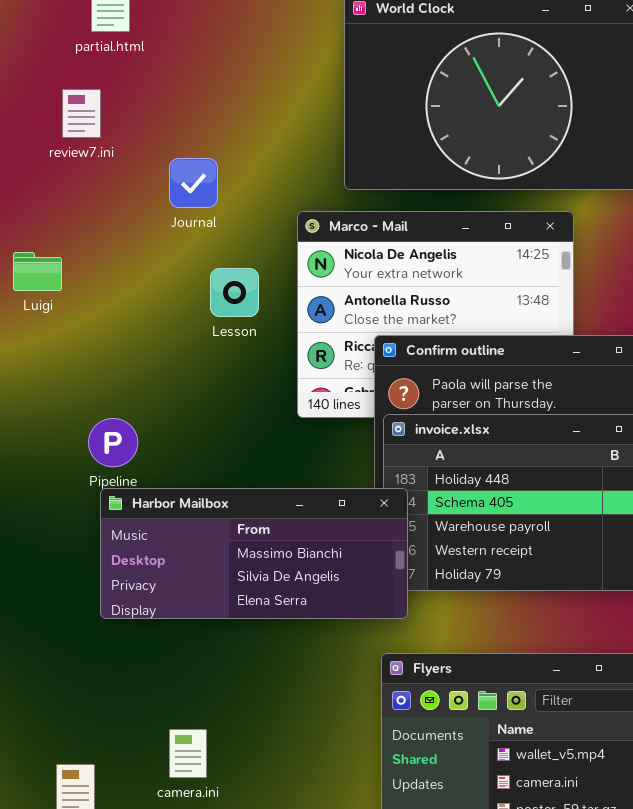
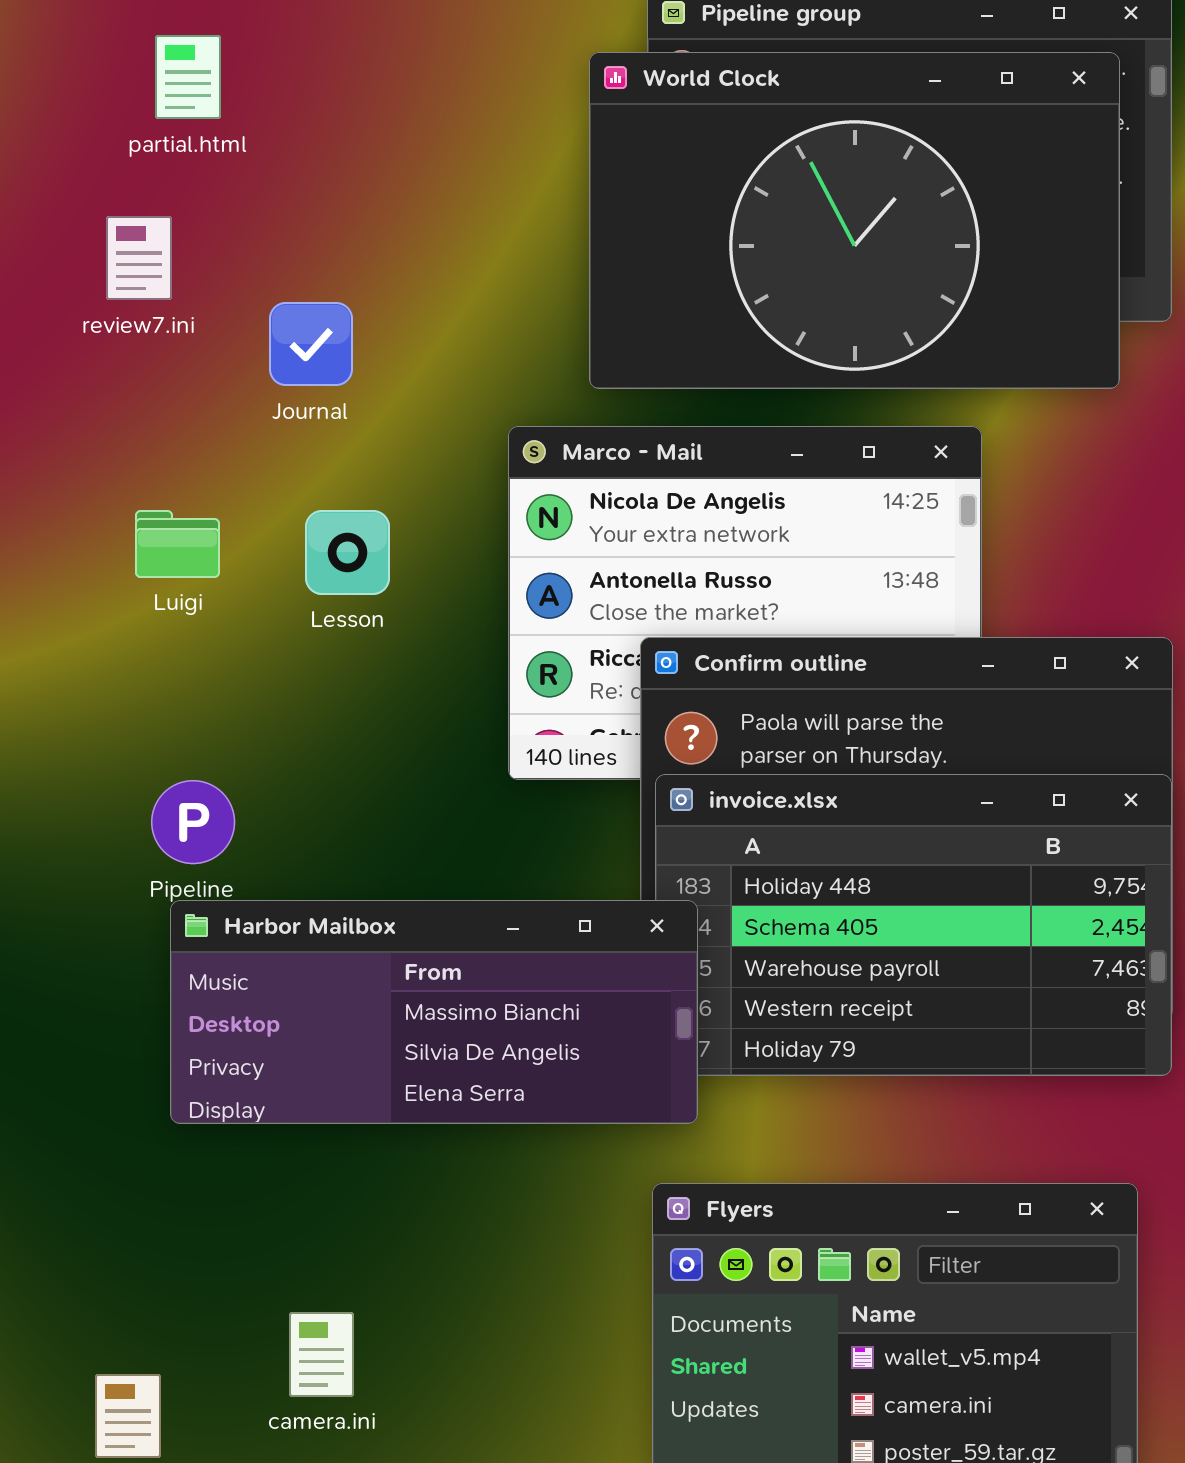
Journal: [169,158,218,208] -> [269,302,353,386], moved
Luigi: [13,252,62,291] -> [135,510,220,578], moved
Lesson: [210,268,259,317] -> [305,510,390,595], moved

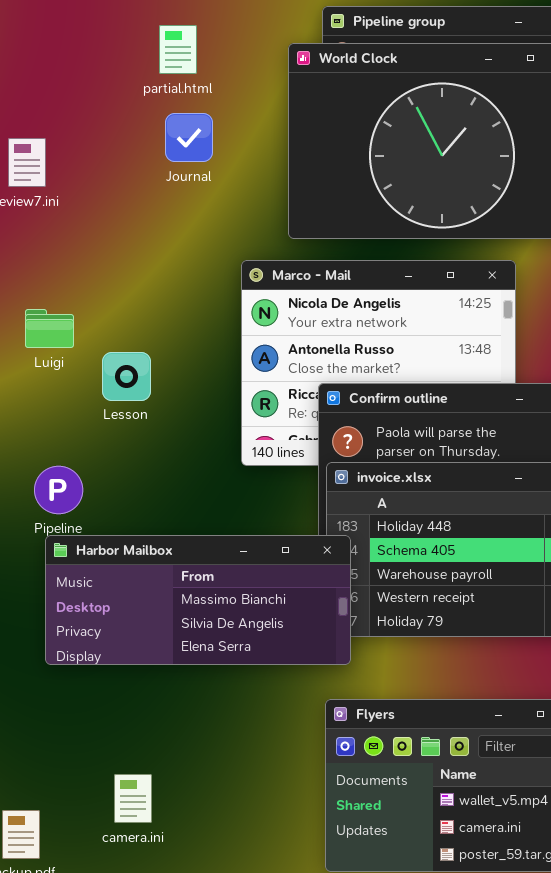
partial.html: [155,35,221,119] -> [159,25,197,74], moved
Journal: [269,302,353,386] -> [165,113,213,162], moved
Lesson: [305,510,390,595] -> [102,352,151,401], moved

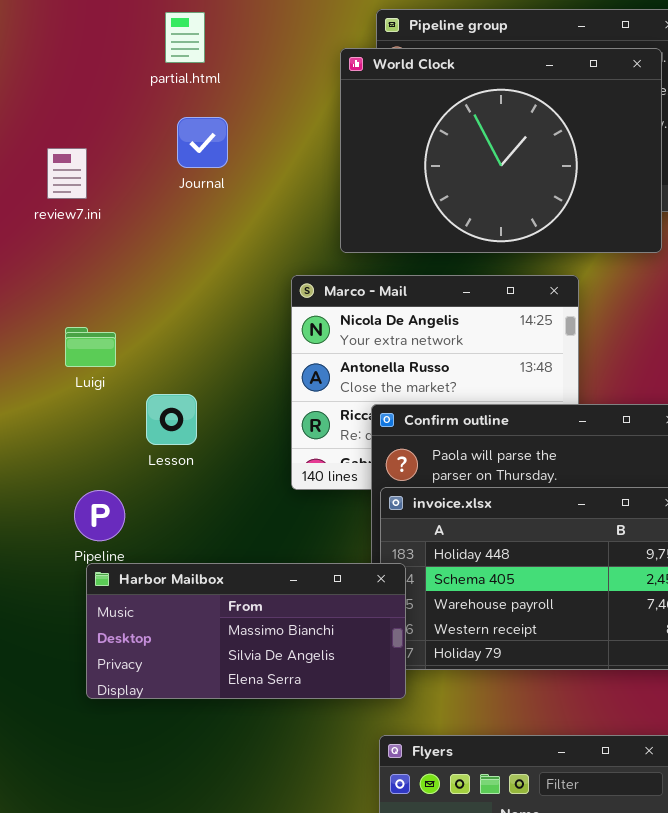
partial.html: [159,25,197,74] -> [165,12,205,63], moved
Journal: [165,113,213,162] -> [177,117,228,168], moved
Lesson: [102,352,151,401] -> [146,394,197,445], moved

